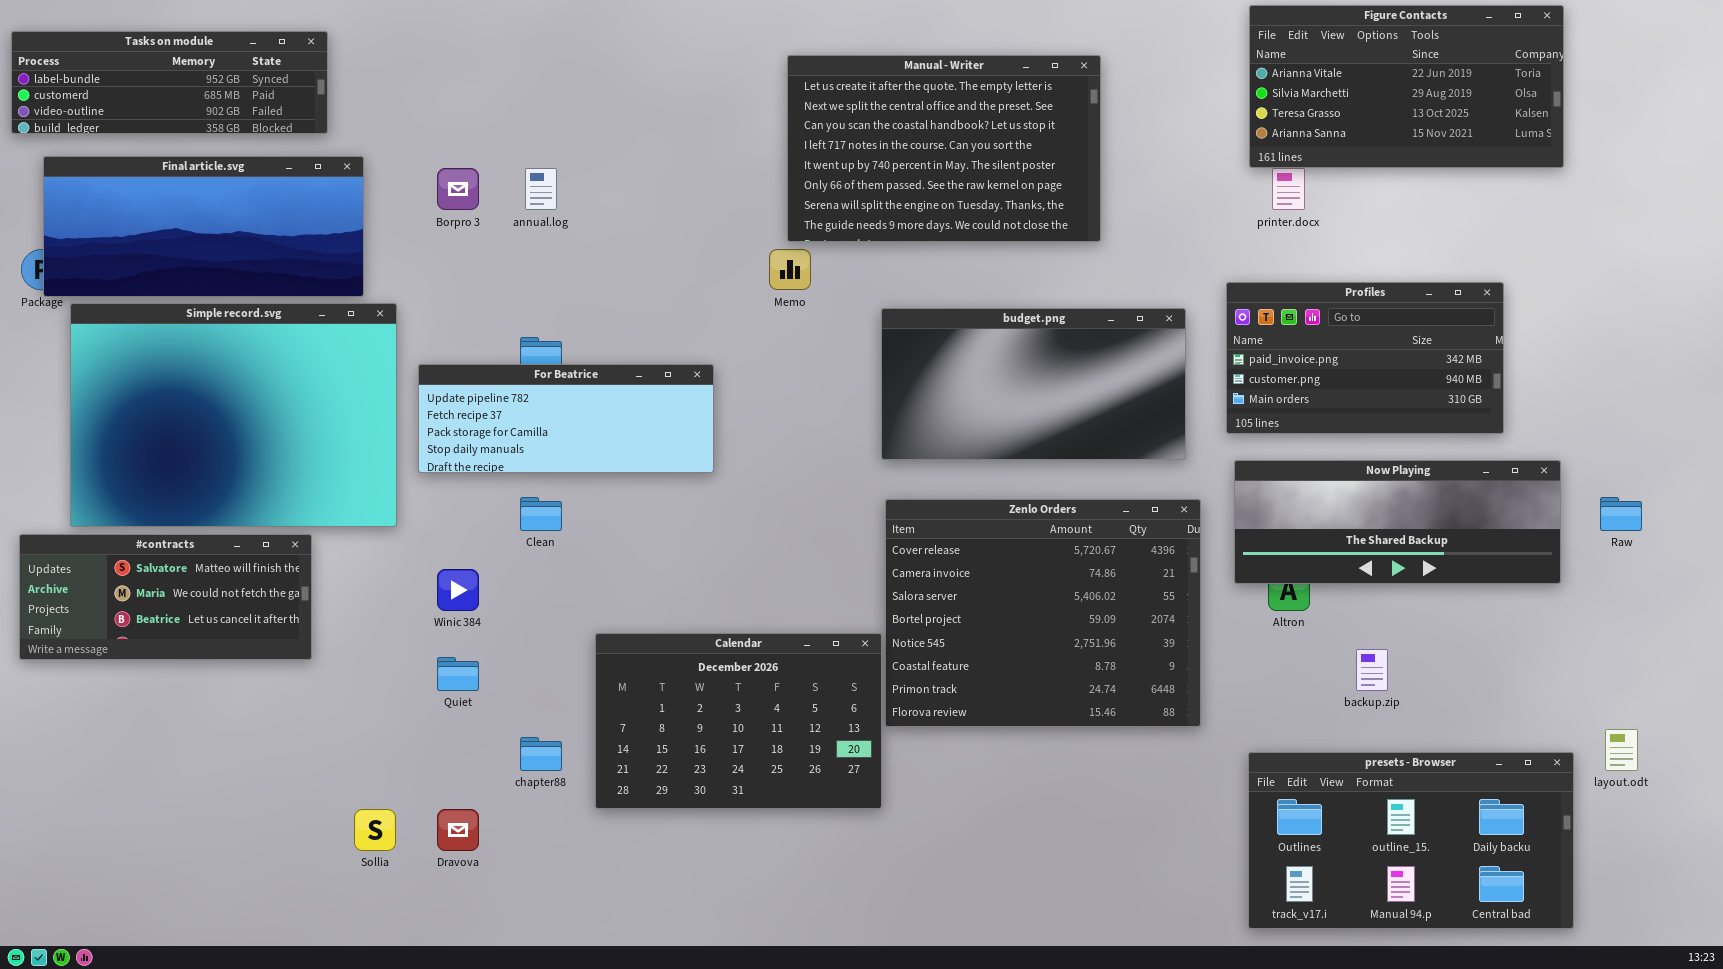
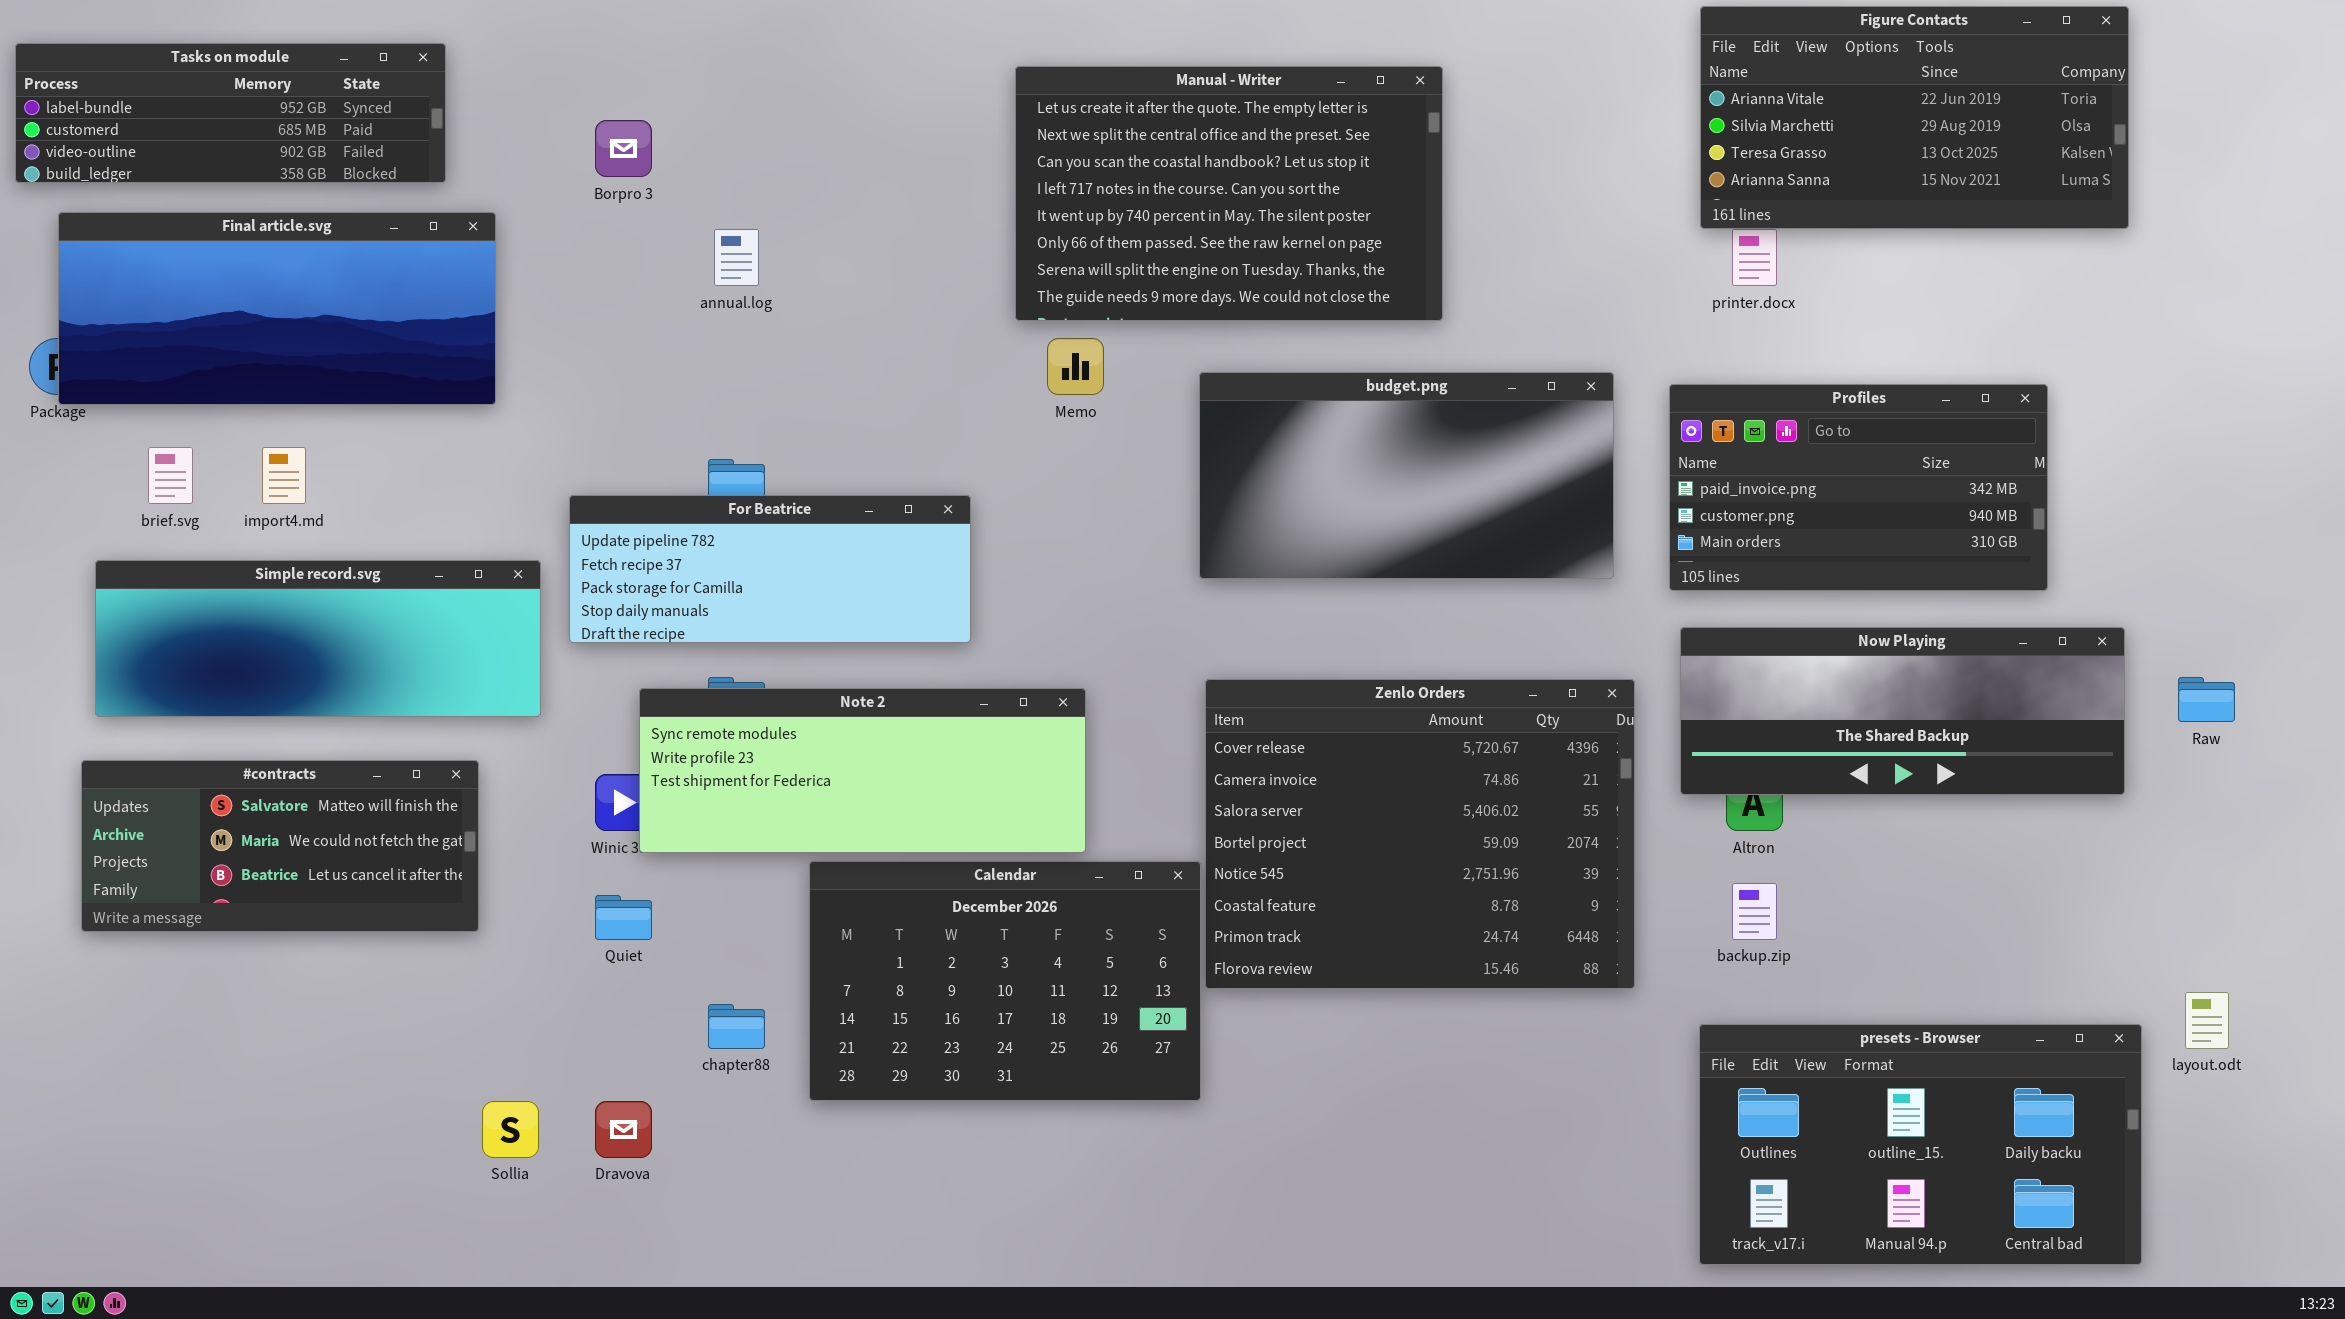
Manual - Writer: [787,55,1101,242] -> [1015,66,1443,321], moved
Borpro 3: [437,168,479,210] -> [595,120,652,177], moved
Simple record.svg: [70,303,397,527] -> [95,560,541,717], resized
budget.png: [881,308,1186,460] -> [1199,372,1614,579], moved
Note 2: none -> [639,688,1086,853], opened
#contracts: [19,534,312,660] -> [81,760,479,932], moved
backup.zip: [1356,649,1388,691] -> [1732,883,1777,940], moved

